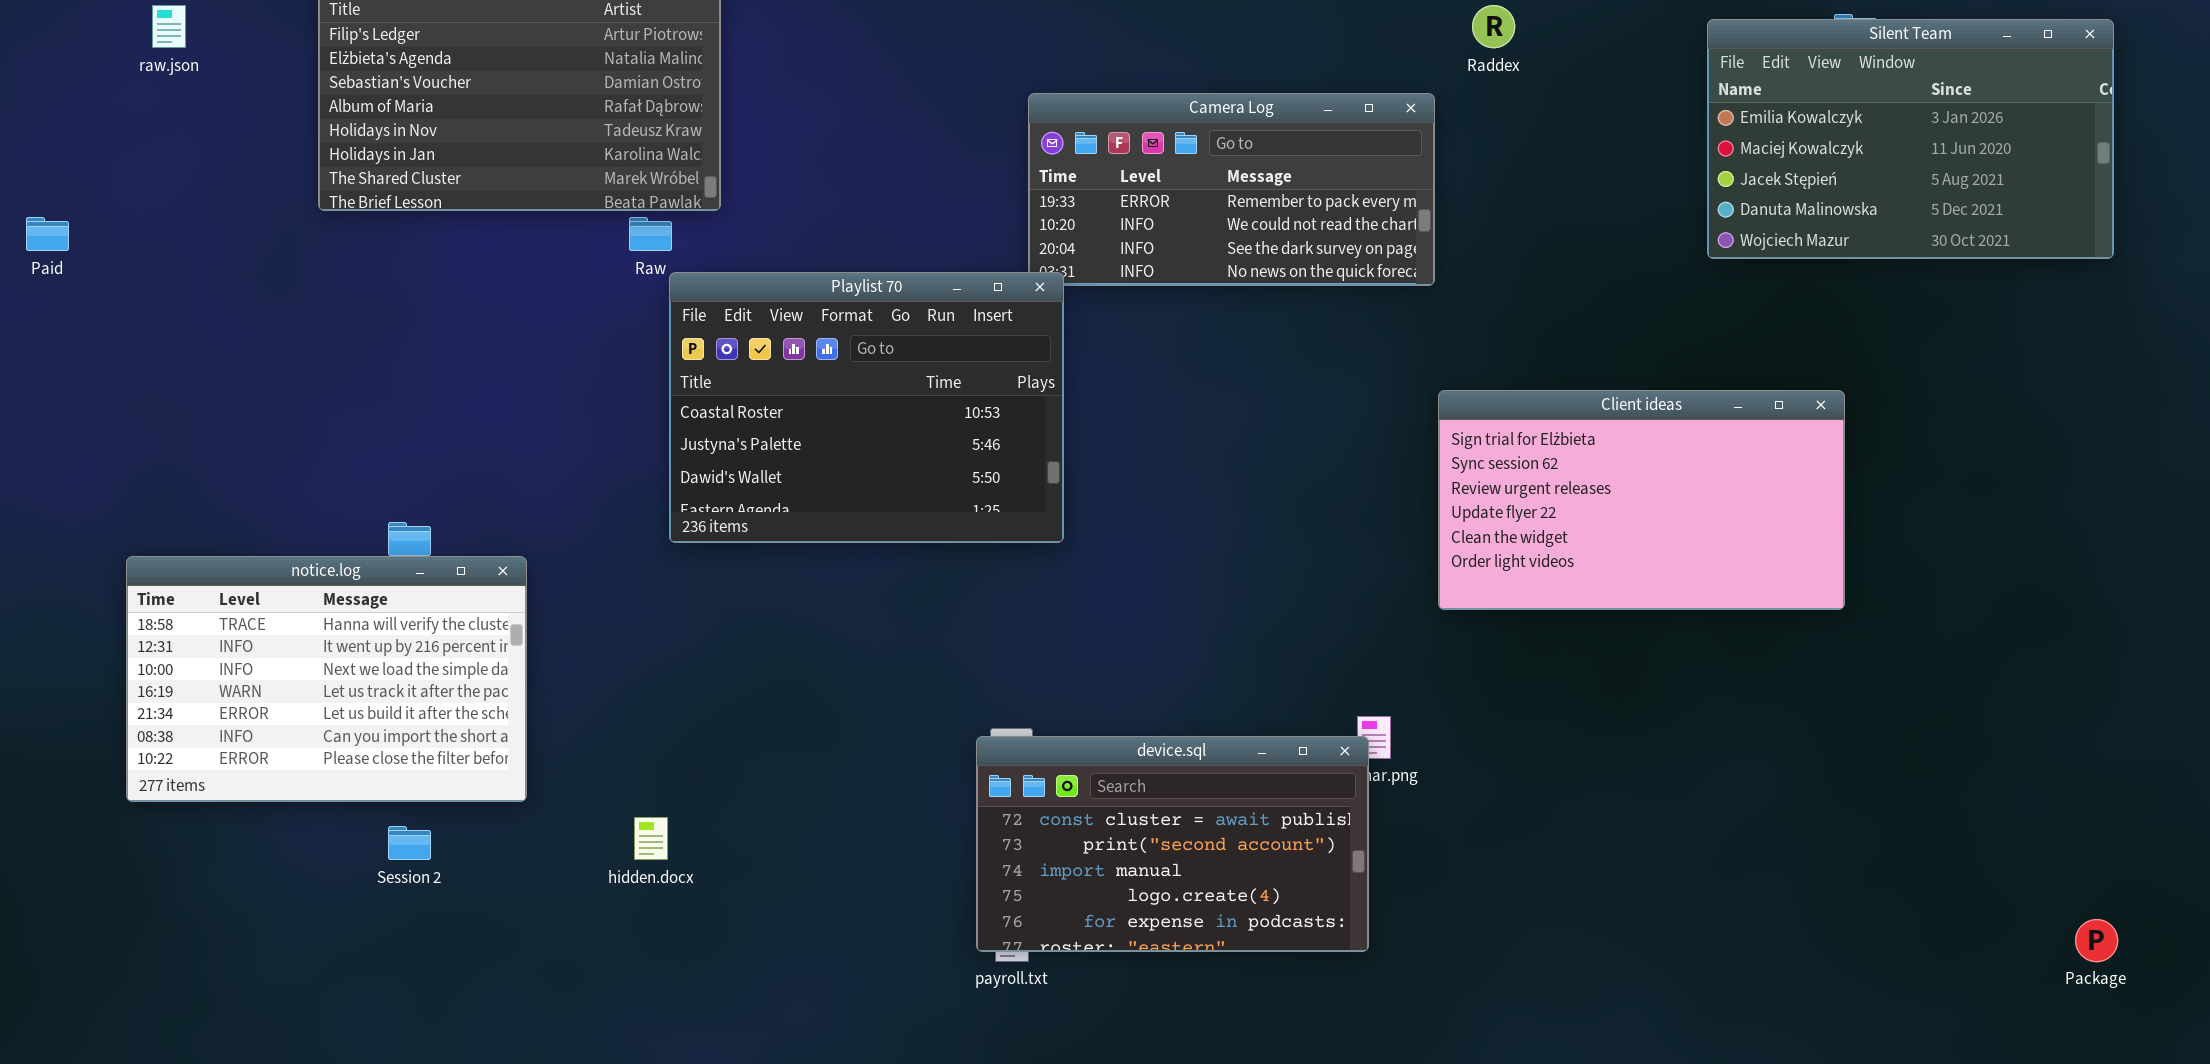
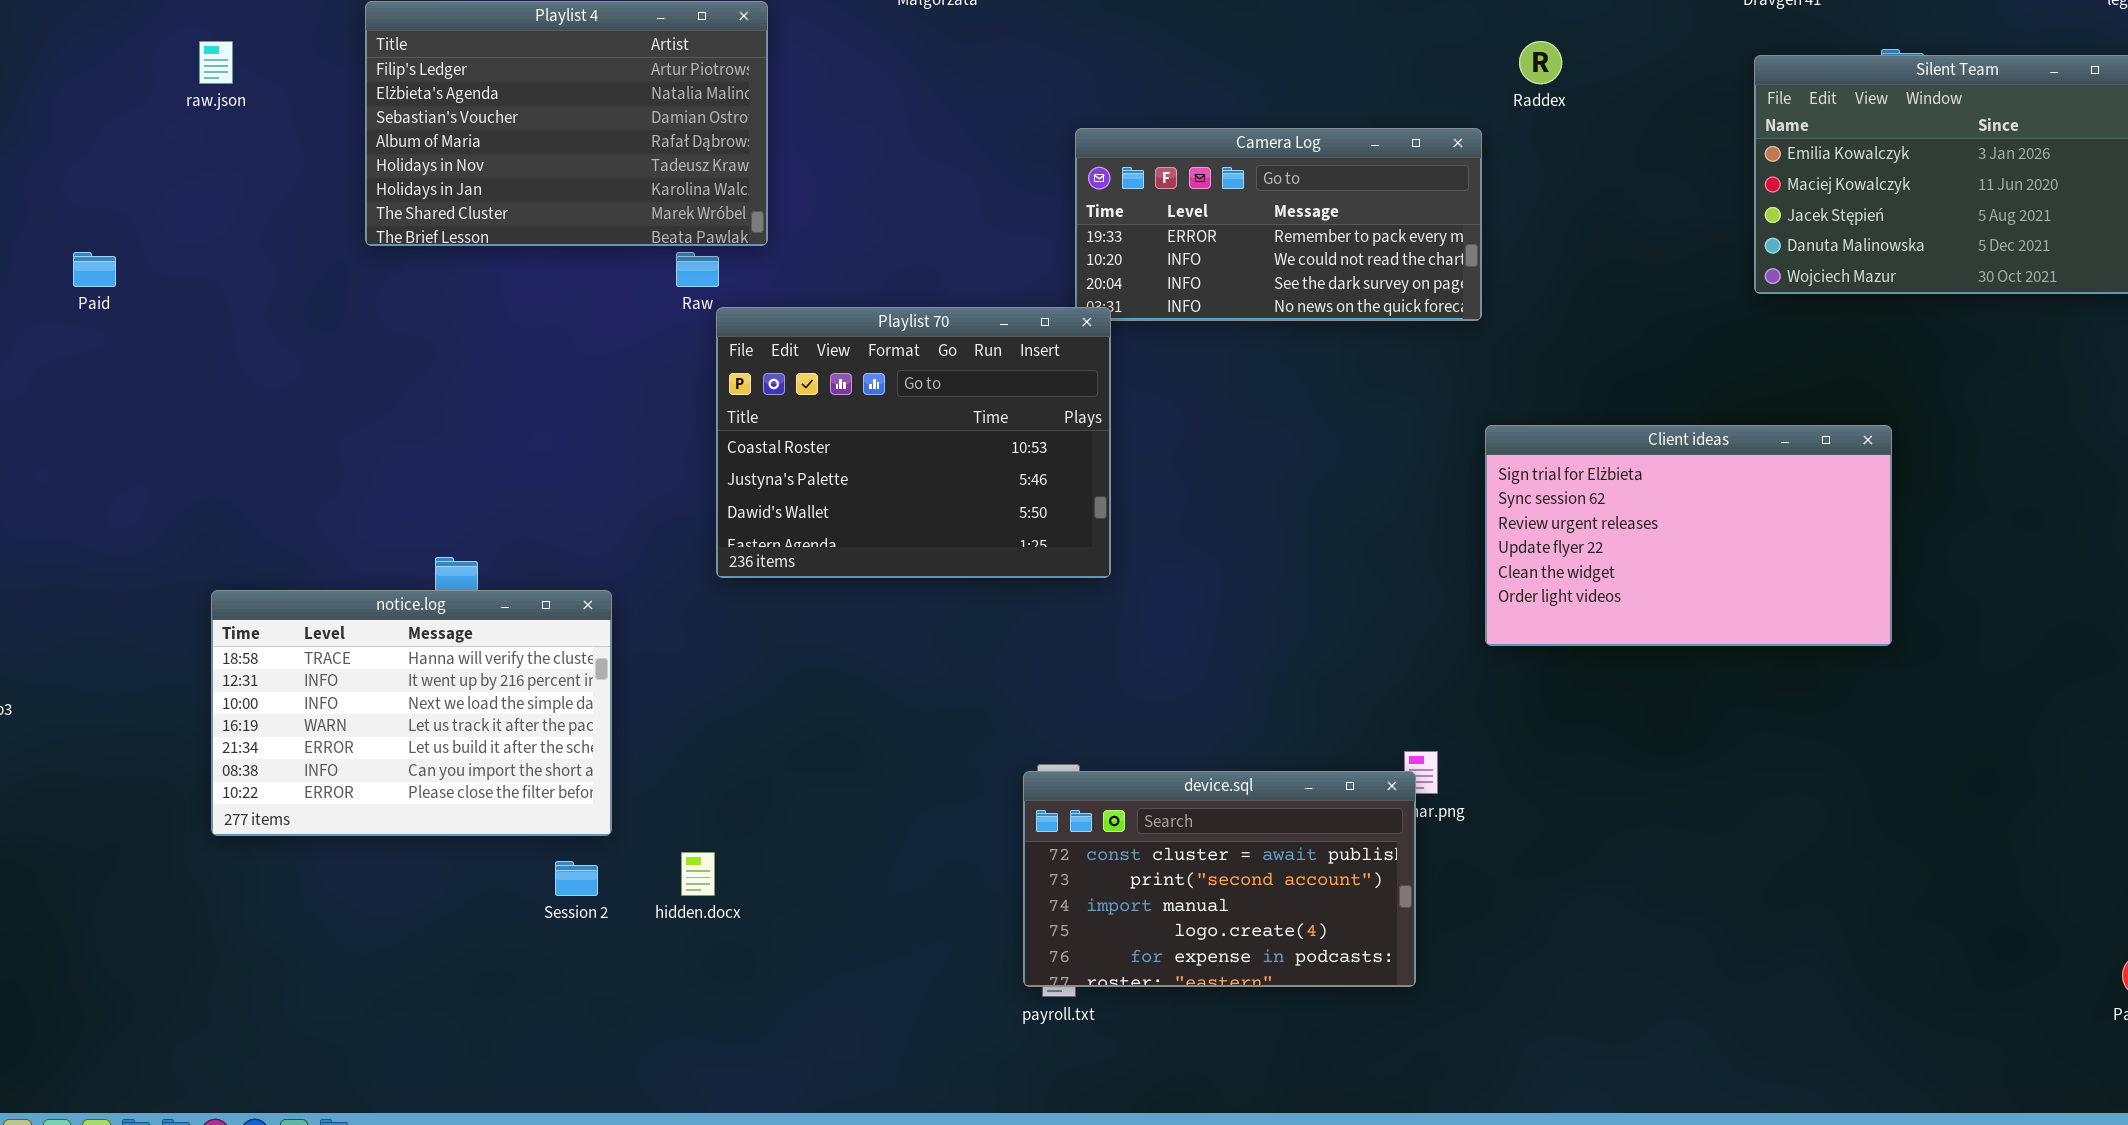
notice.log: [126,556,527,802] -> [211,590,612,836], moved
Session 2: [388,826,431,860] -> [555,861,598,896], moved

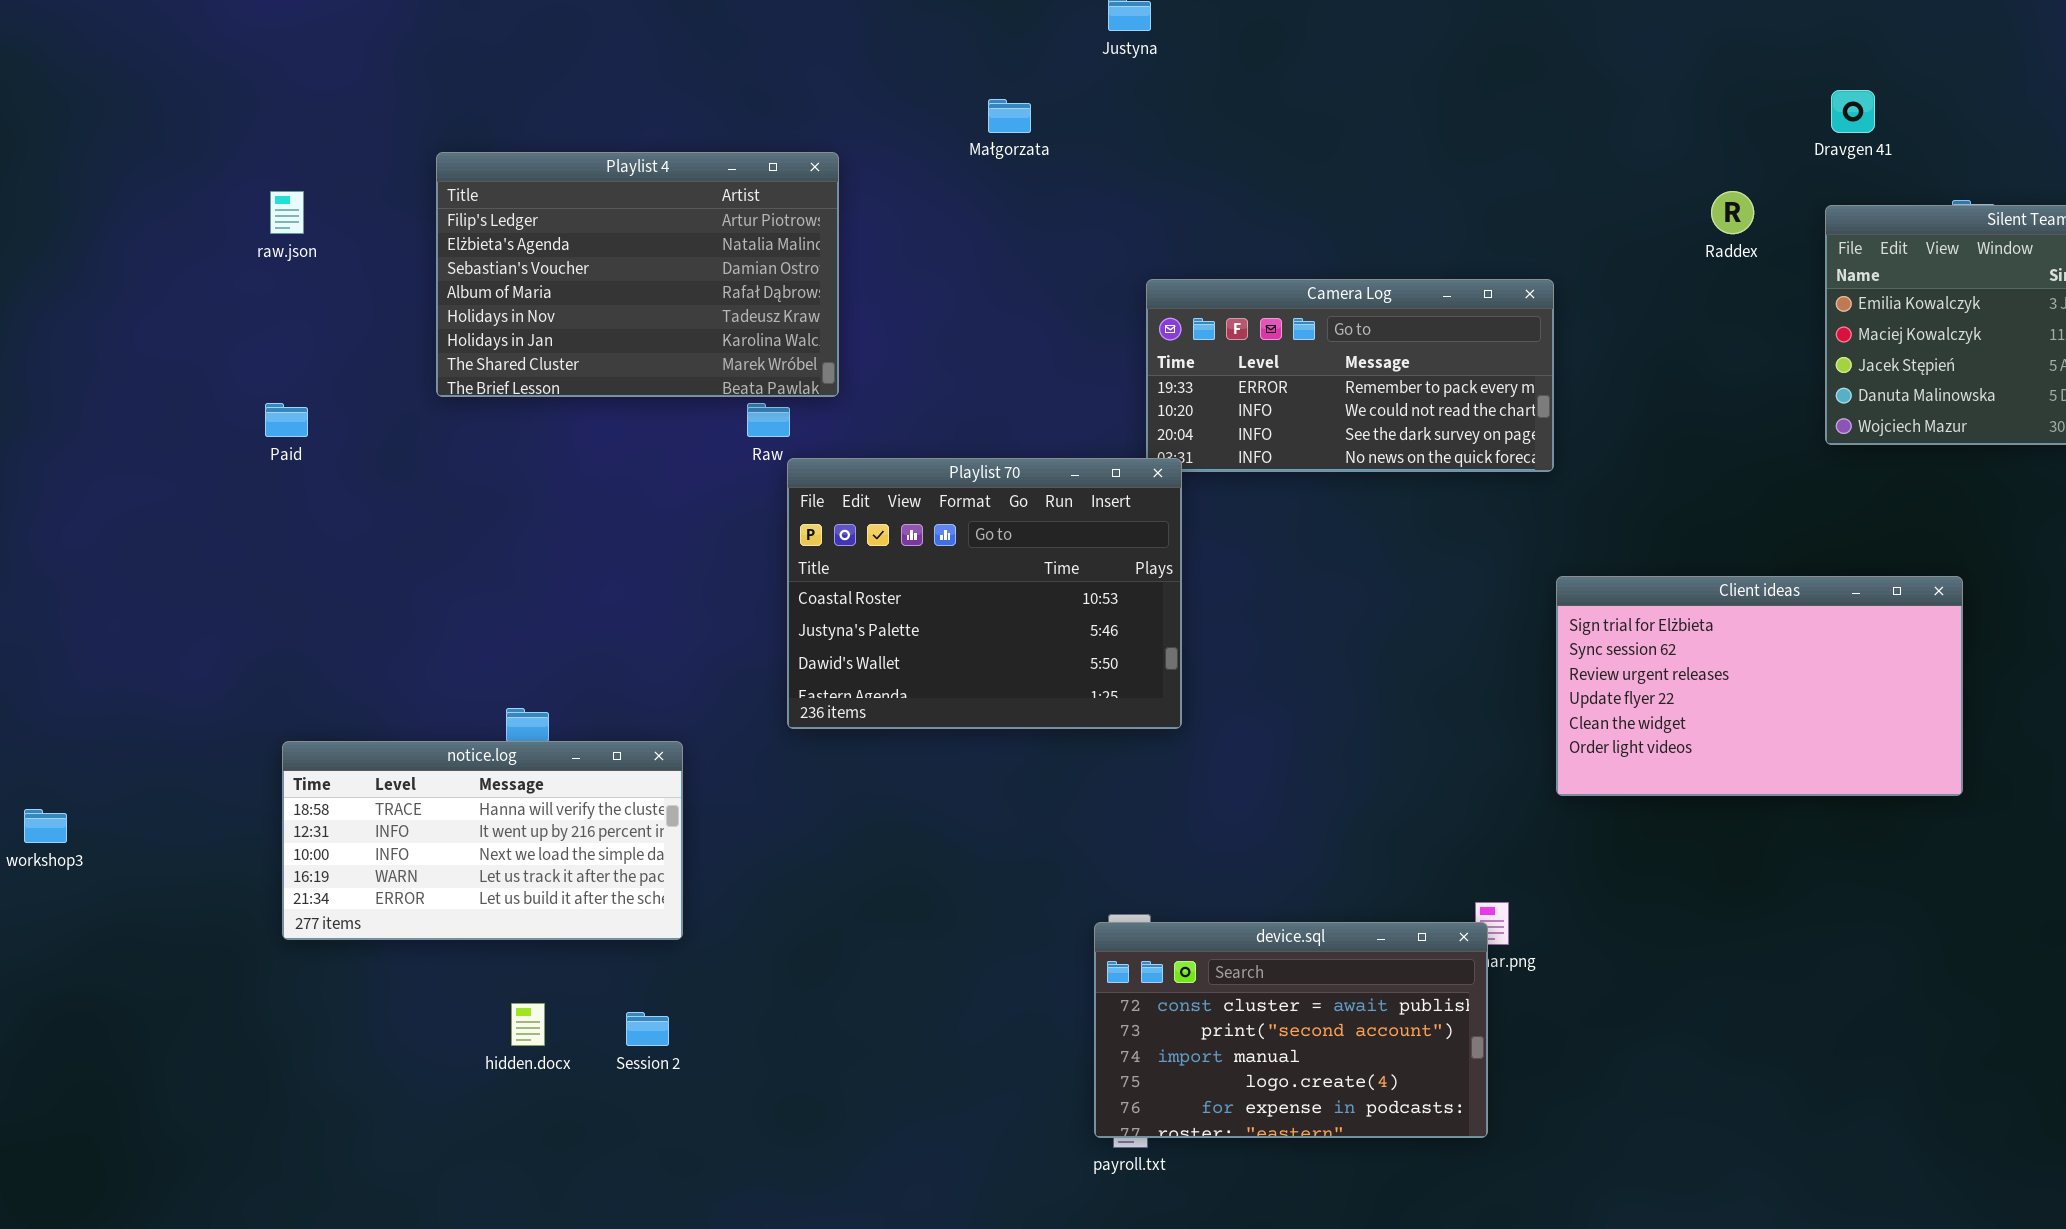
Raddex: [1519,41,1562,84] -> [1711,191,1754,234], moved
Paid: [73,252,116,287] -> [265,403,308,437], moved
notice.log: [211,590,612,836] -> [282,741,683,940], resized
hidden.docx: [681,852,715,896] -> [511,1003,545,1046], moved

